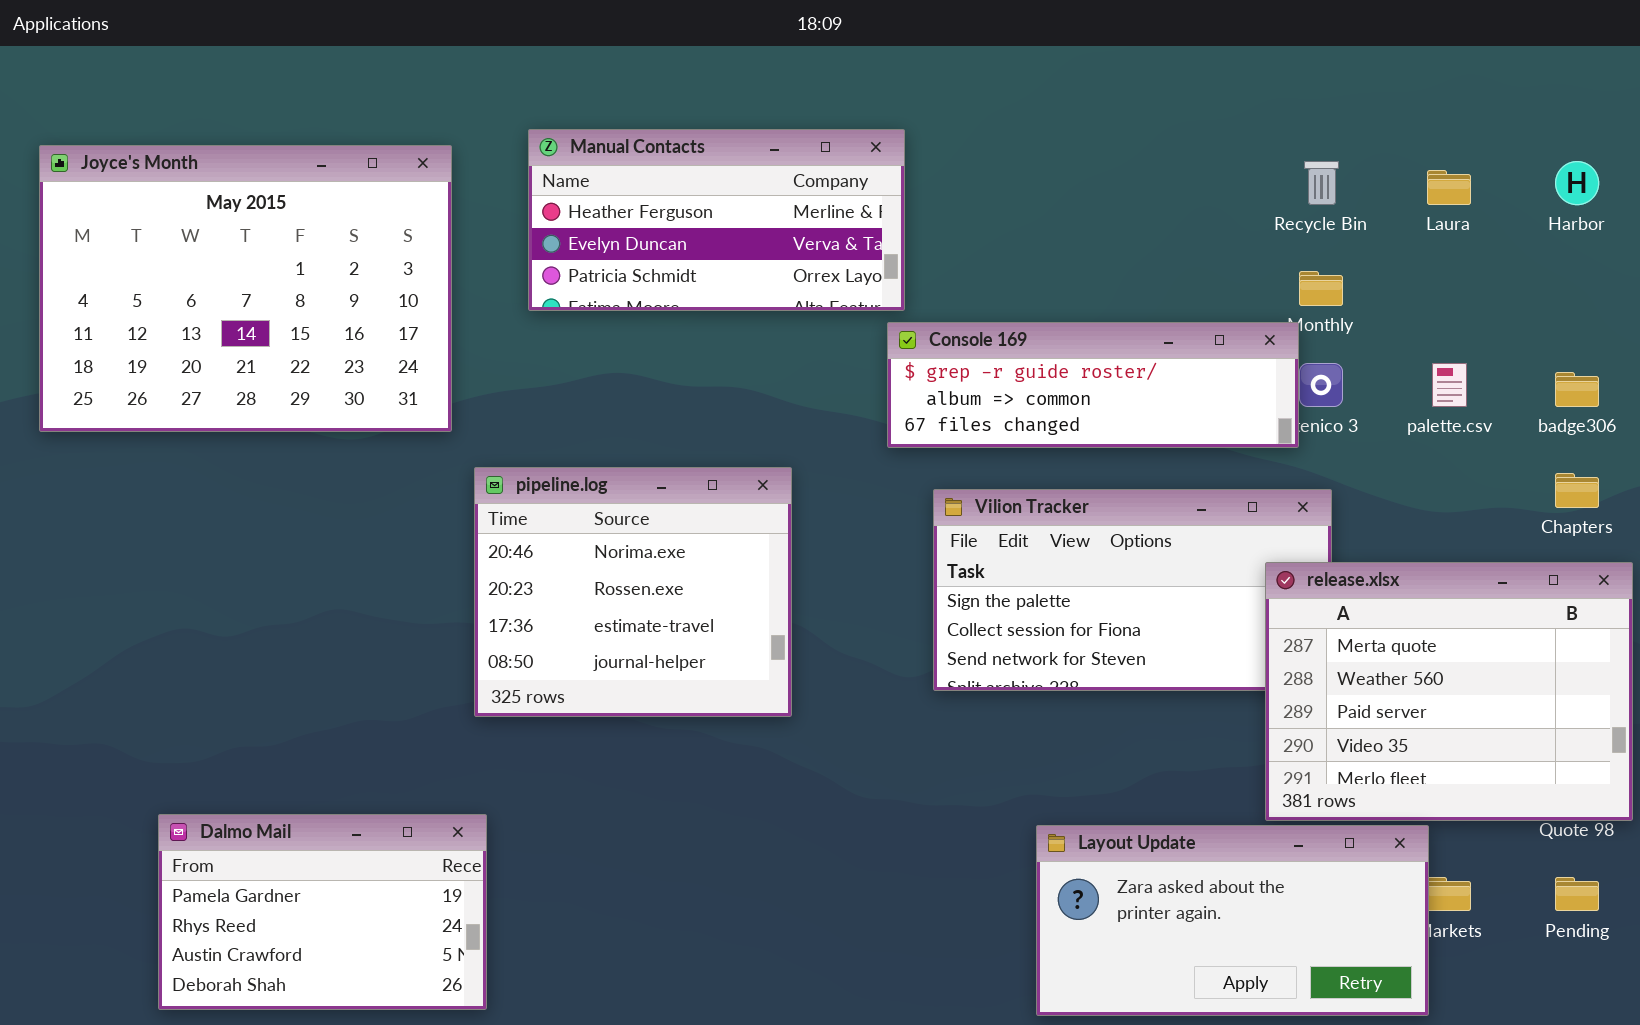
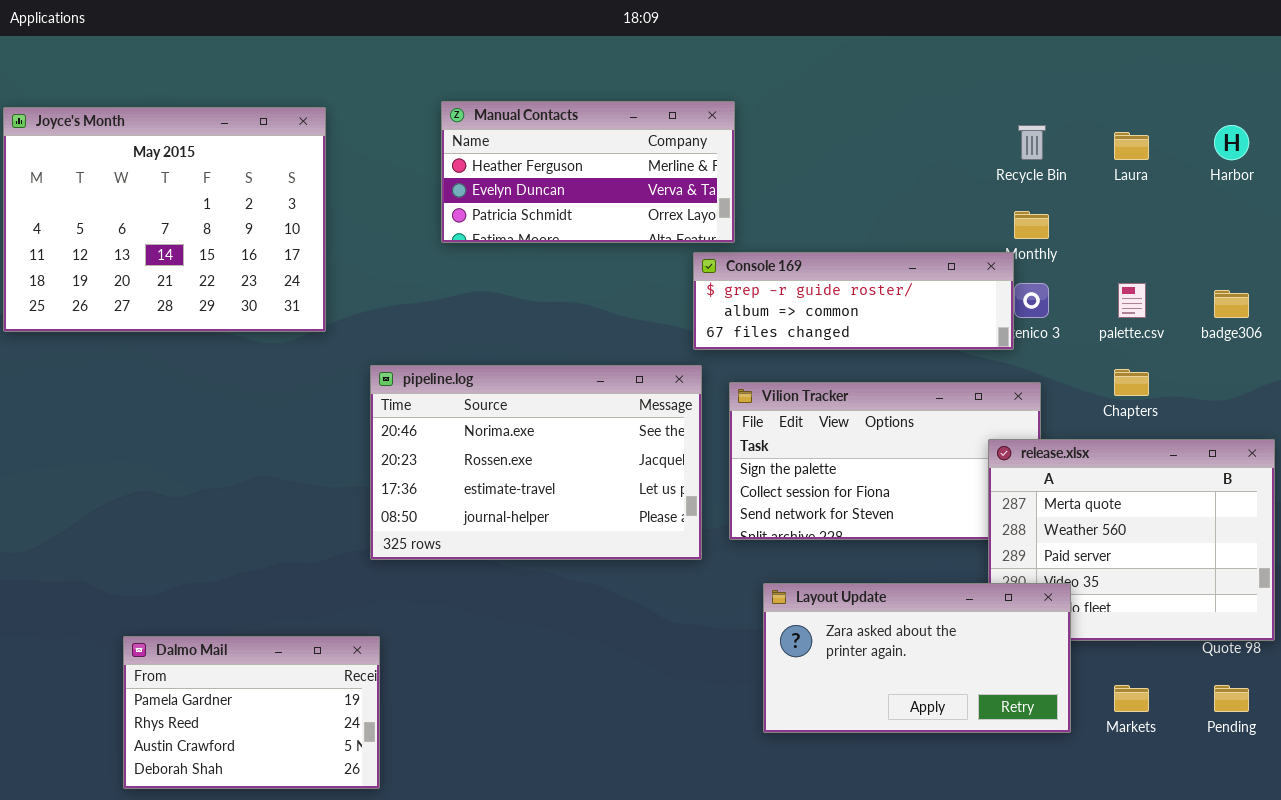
Manual Contacts: [528,129,905,311] -> [441,101,735,243], moved
Joyce's Month: [39,145,452,432] -> [3,107,326,332], moved
pipeline.log: [474,467,792,717] -> [370,365,702,560], resized
Chapters: [1555,473,1599,508] -> [1114,369,1149,396], moved
Layout Update: [1036,825,1429,1016] -> [763,583,1071,733], moved

